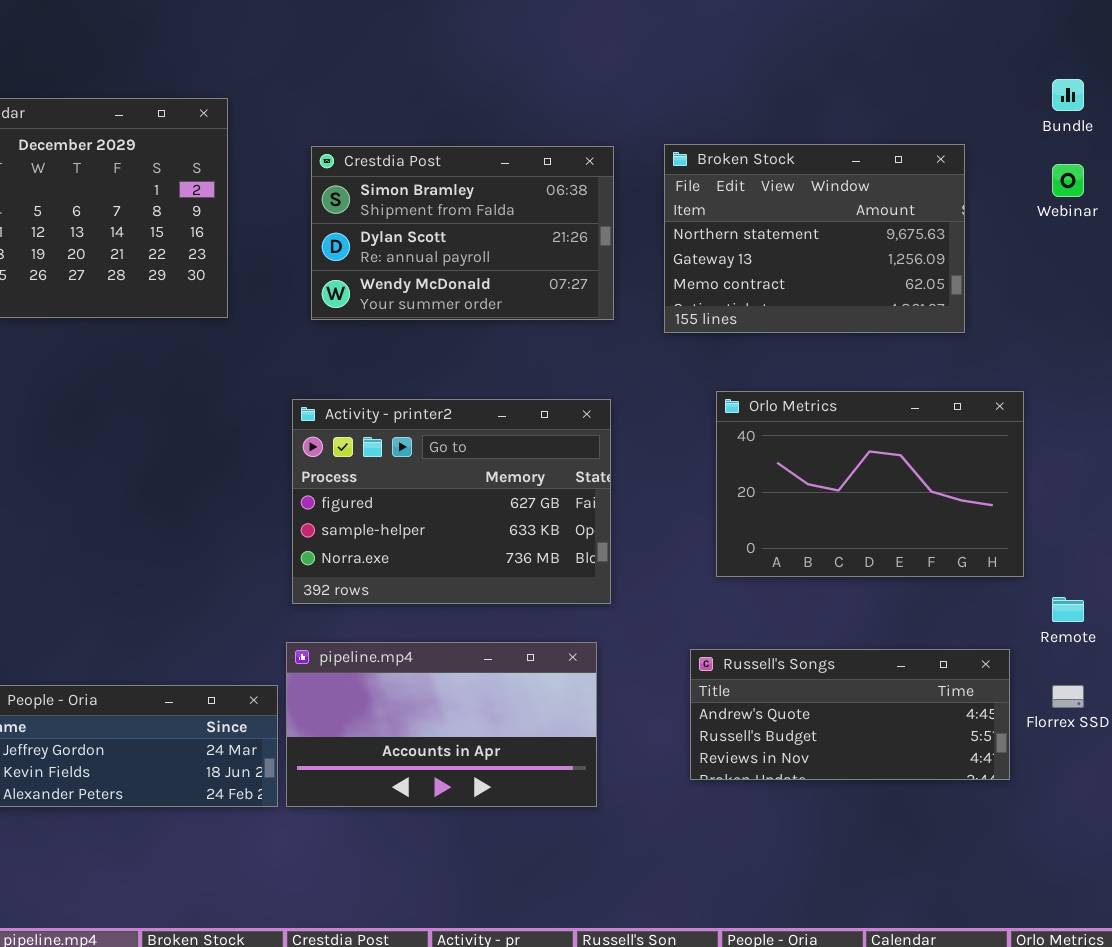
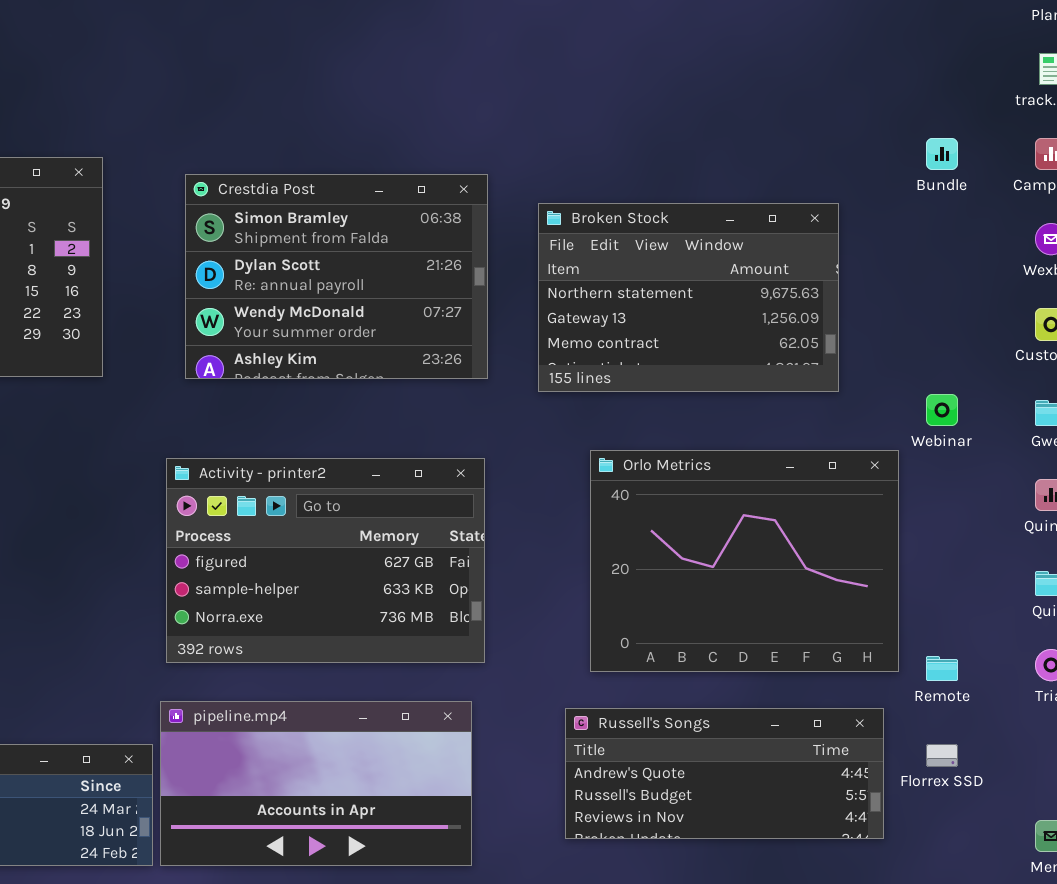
Crestdia Post: [311,146,614,320] -> [185,174,488,379], resized
Webinar: [1052,164,1084,197] -> [926,394,958,426], moved
Orlo Metrics: [716,391,1024,577] -> [590,450,899,672], resized

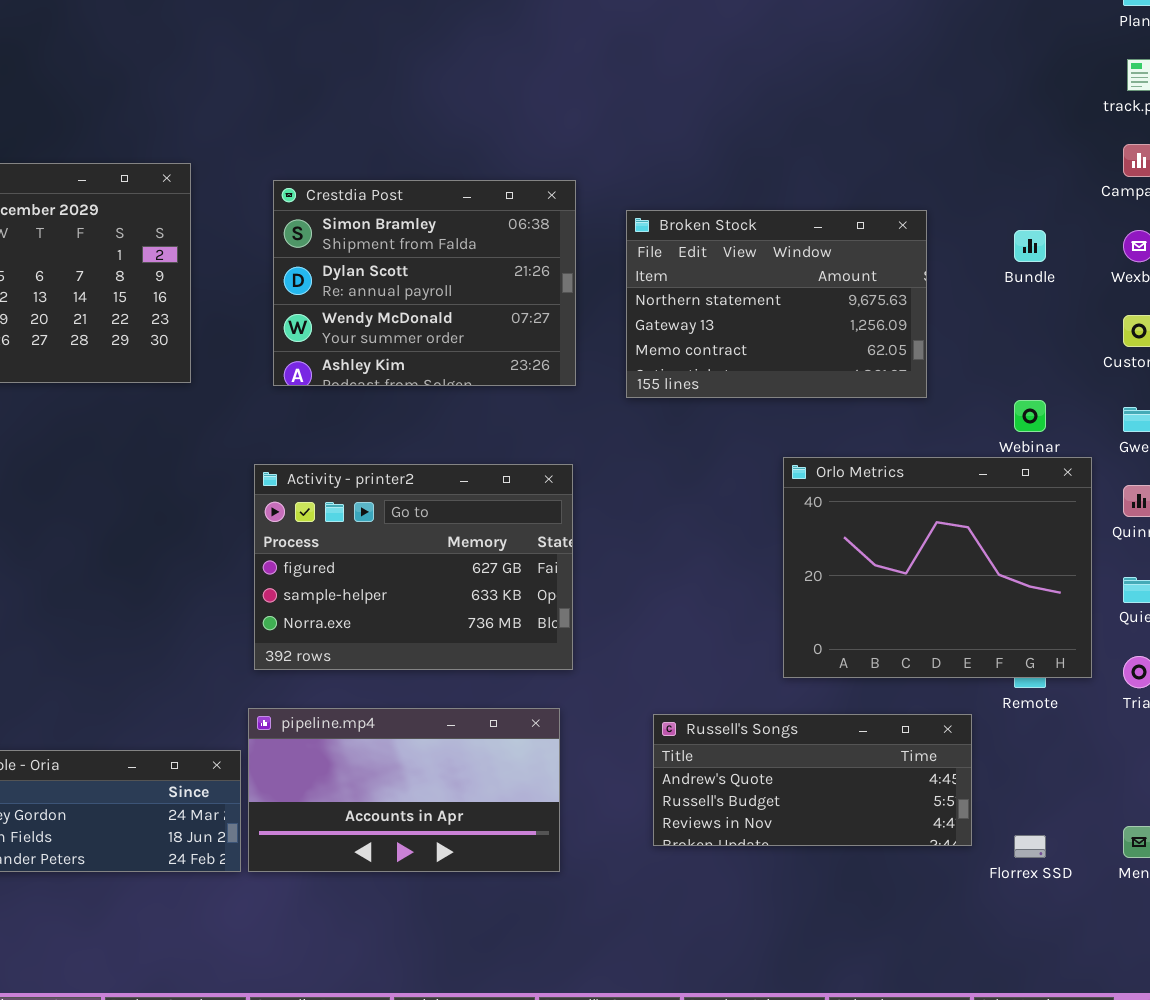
Bundle: [926,138,958,170] -> [1014,230,1046,262], moved
Orlo Metrics: [590,450,899,672] -> [783,457,1092,678], moved
Florrex SSD: [926,744,958,767] -> [1014,835,1046,858], moved

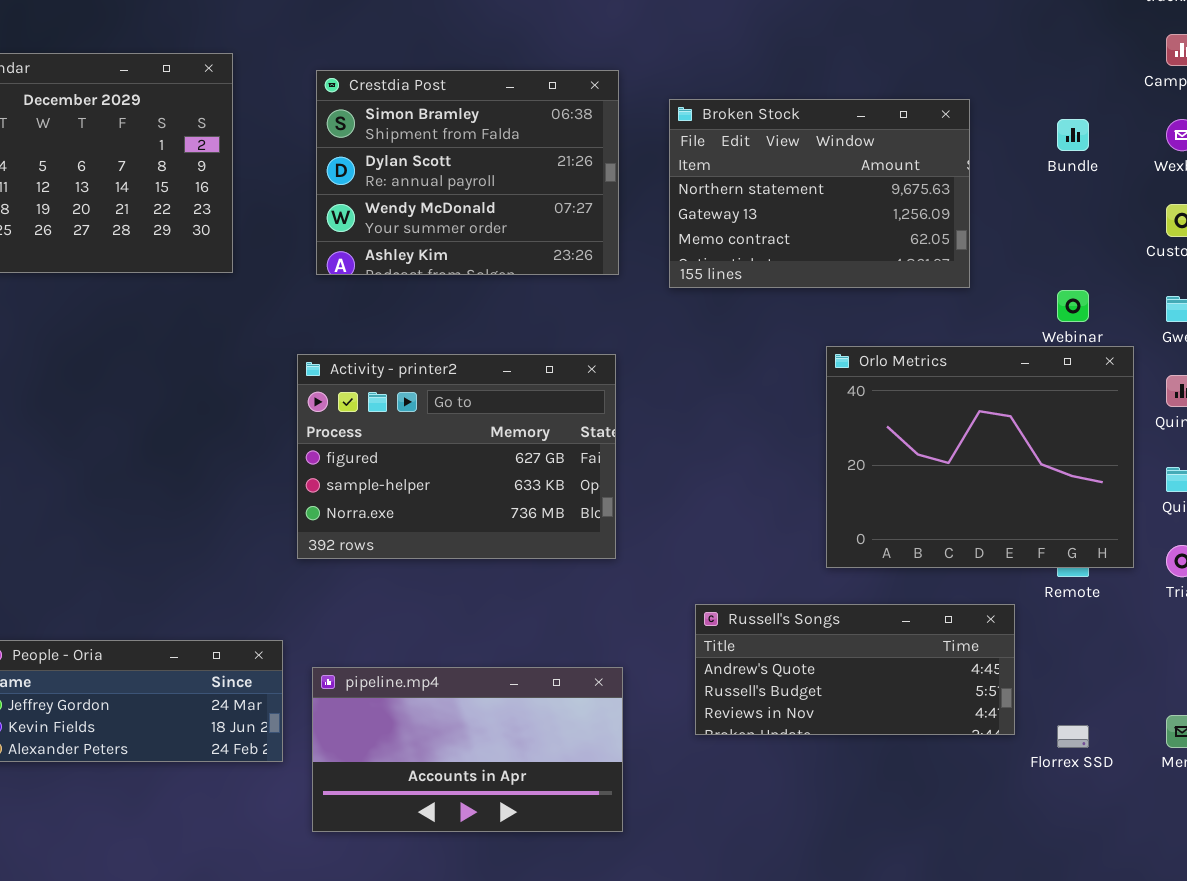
pipeline.mp4: [248,708,560,872] -> [312,667,623,832], moved

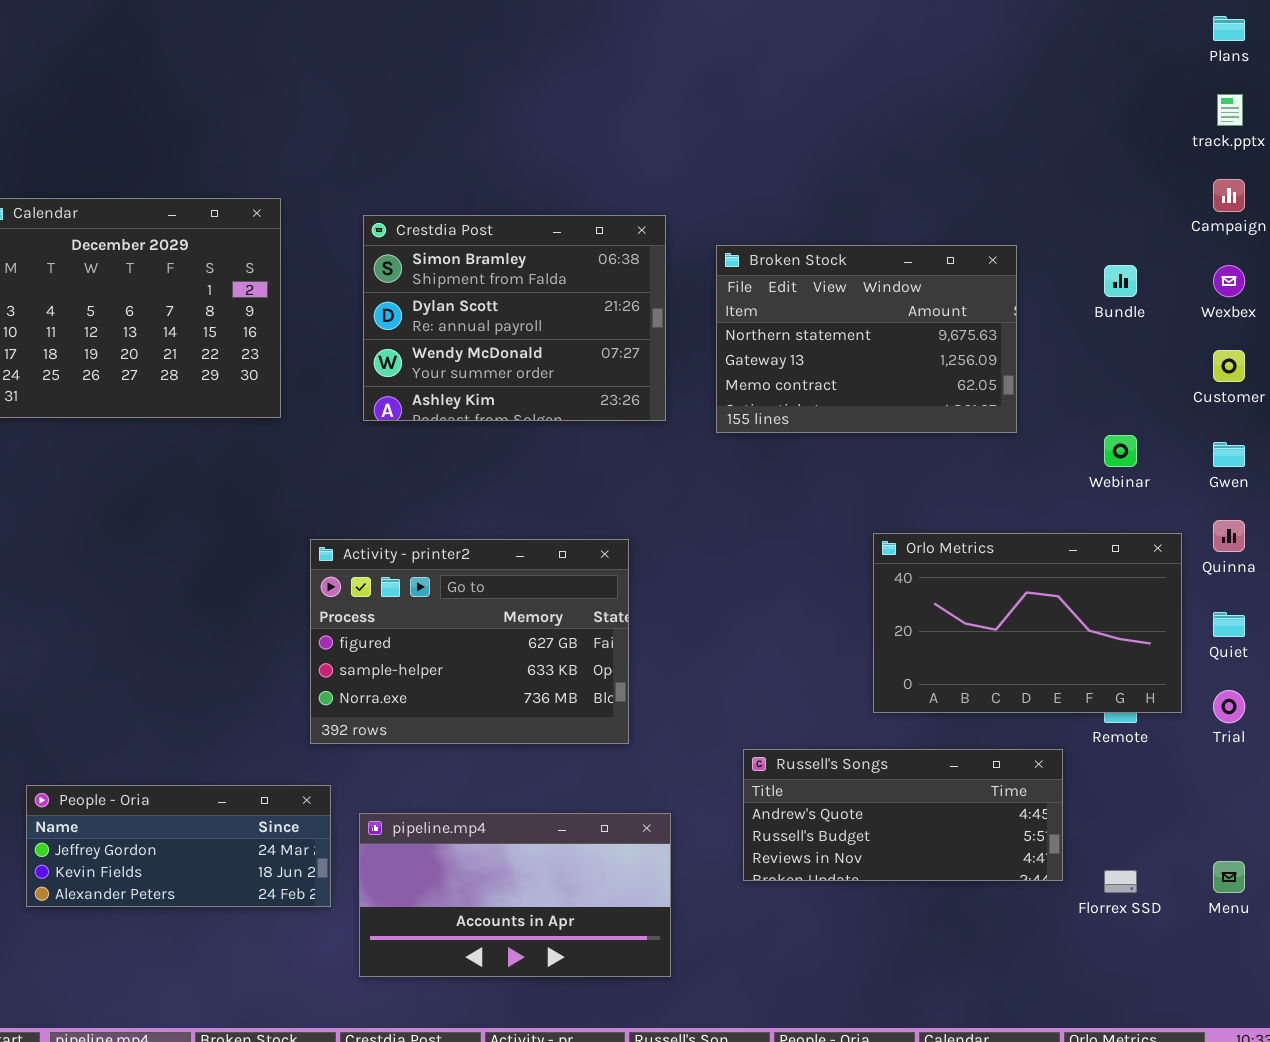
Orlo Metrics: [826,346,1134,568] -> [873,533,1182,713], resized
Activity - printer2: [297,354,616,559] -> [310,539,629,744], moved

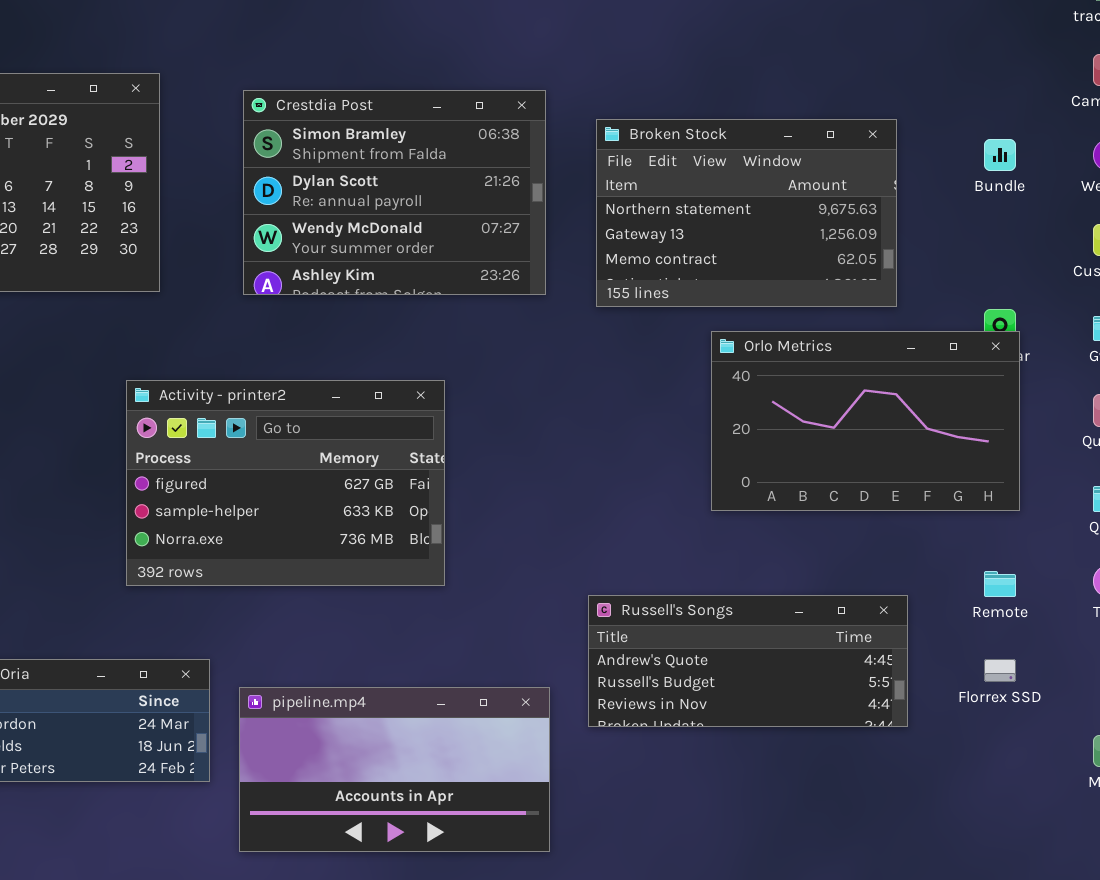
Orlo Metrics: [873,533,1182,713] -> [711,331,1020,511], moved
Activity - printer2: [310,539,629,744] -> [126,380,445,586], moved
Russell's Songs: [743,749,1063,881] -> [588,595,908,727], moved
Florrex SSD: [1104,870,1137,893] -> [984,659,1016,682], moved

